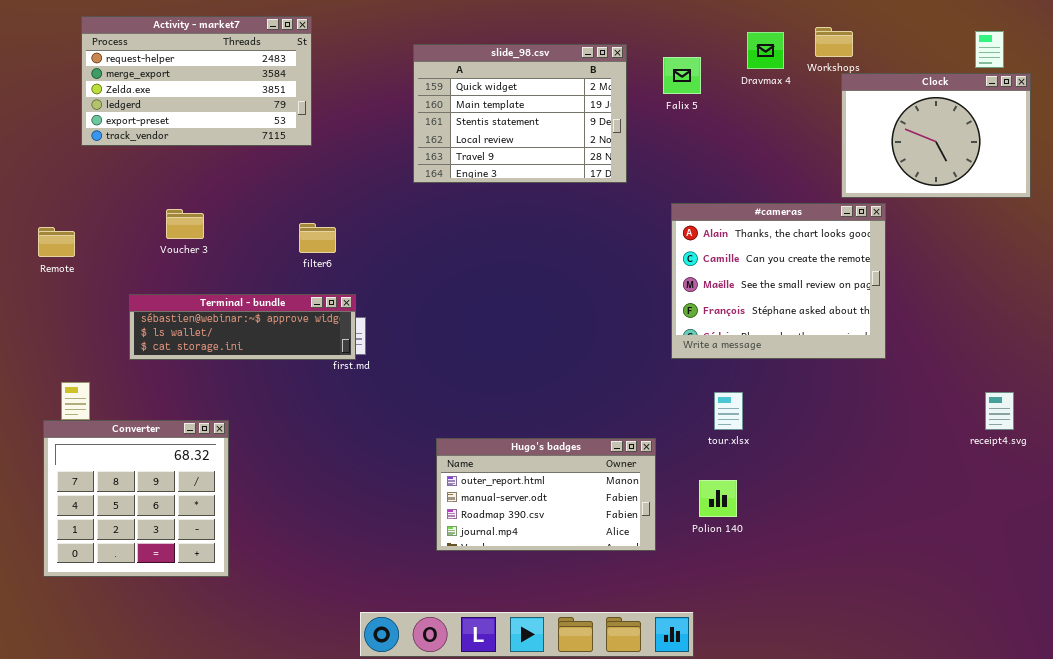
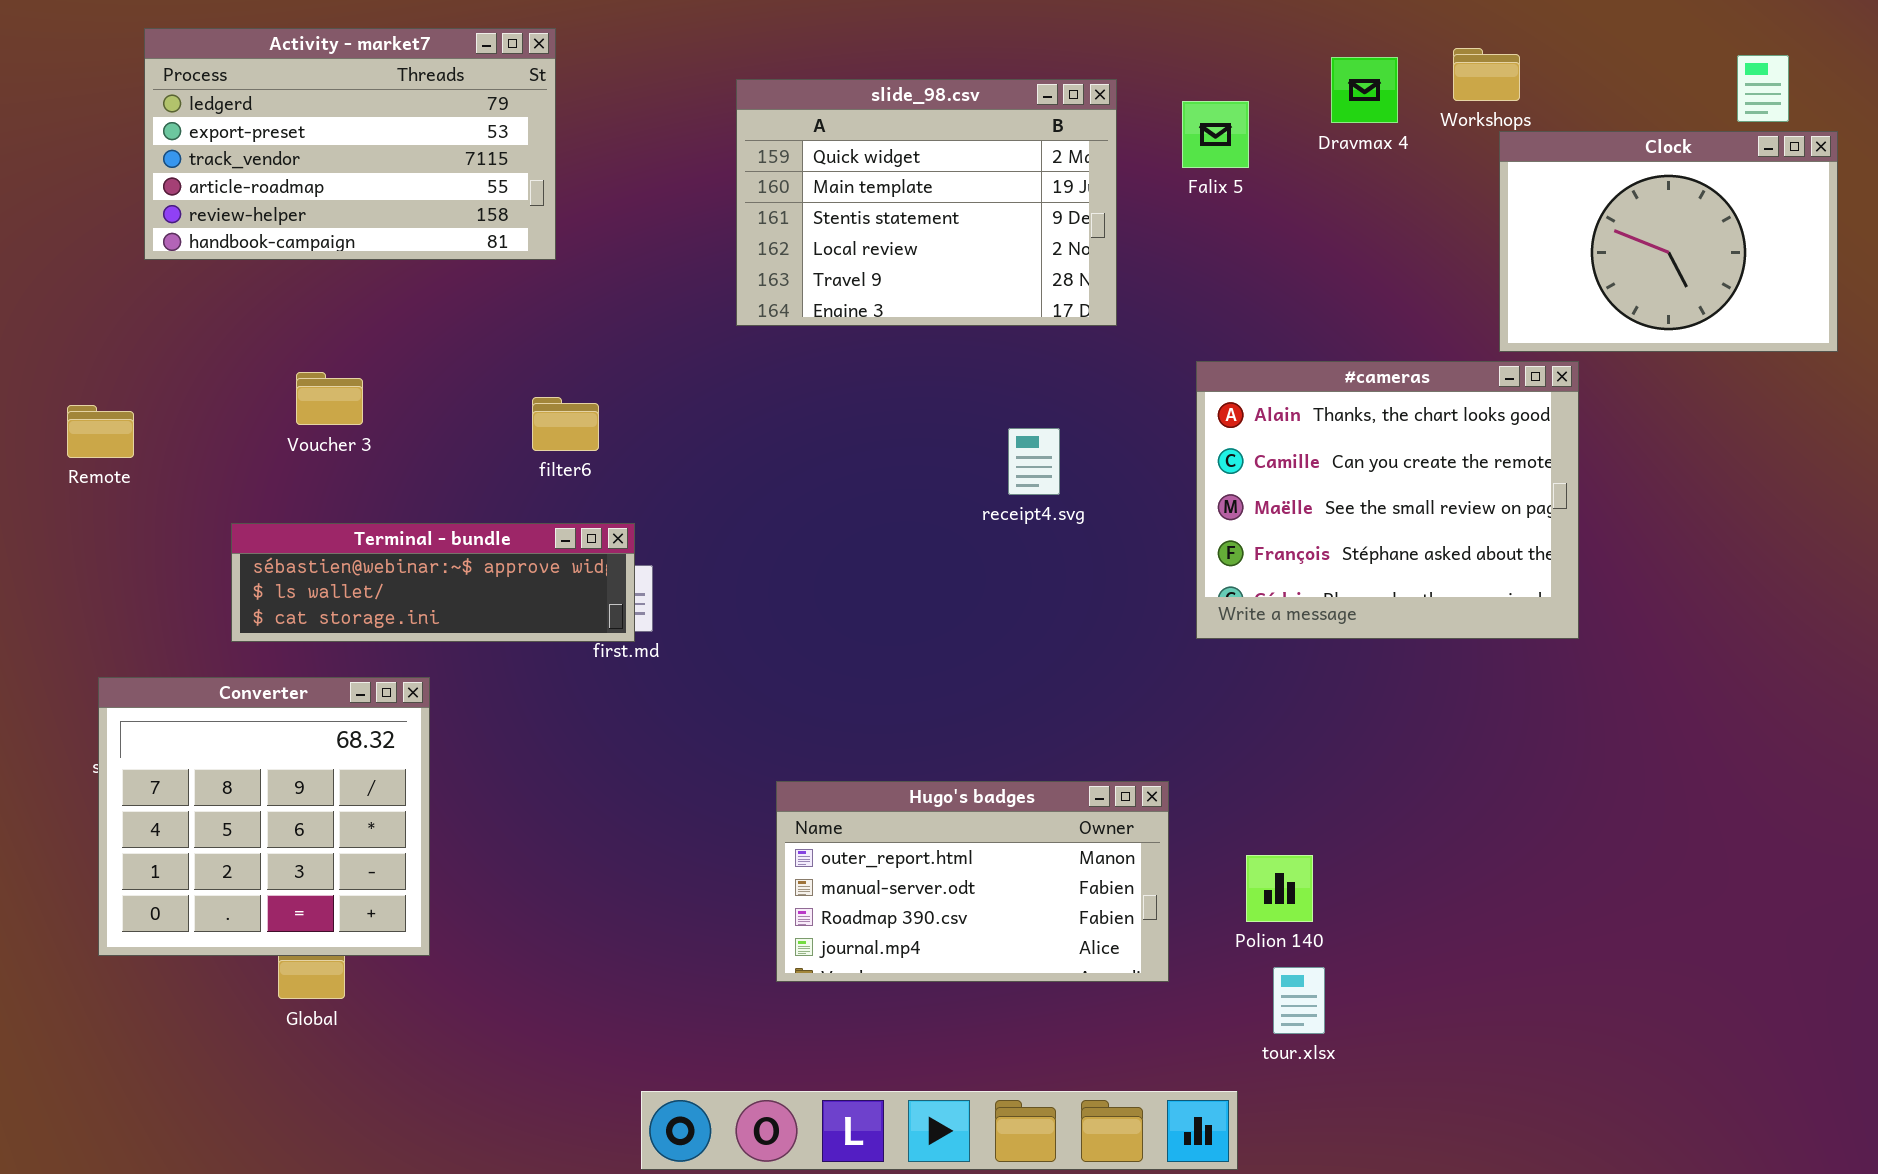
Activity - market7: [81,16,312,146] -> [144,28,556,260], scrolled down 3 rows
tour.xlsx: [714,392,743,430] -> [1273,967,1325,1034], moved
receipt4.svg: [985,392,1014,430] -> [1008,428,1060,495], moved
Converter: [43,420,229,577] -> [98,677,430,956], moved

